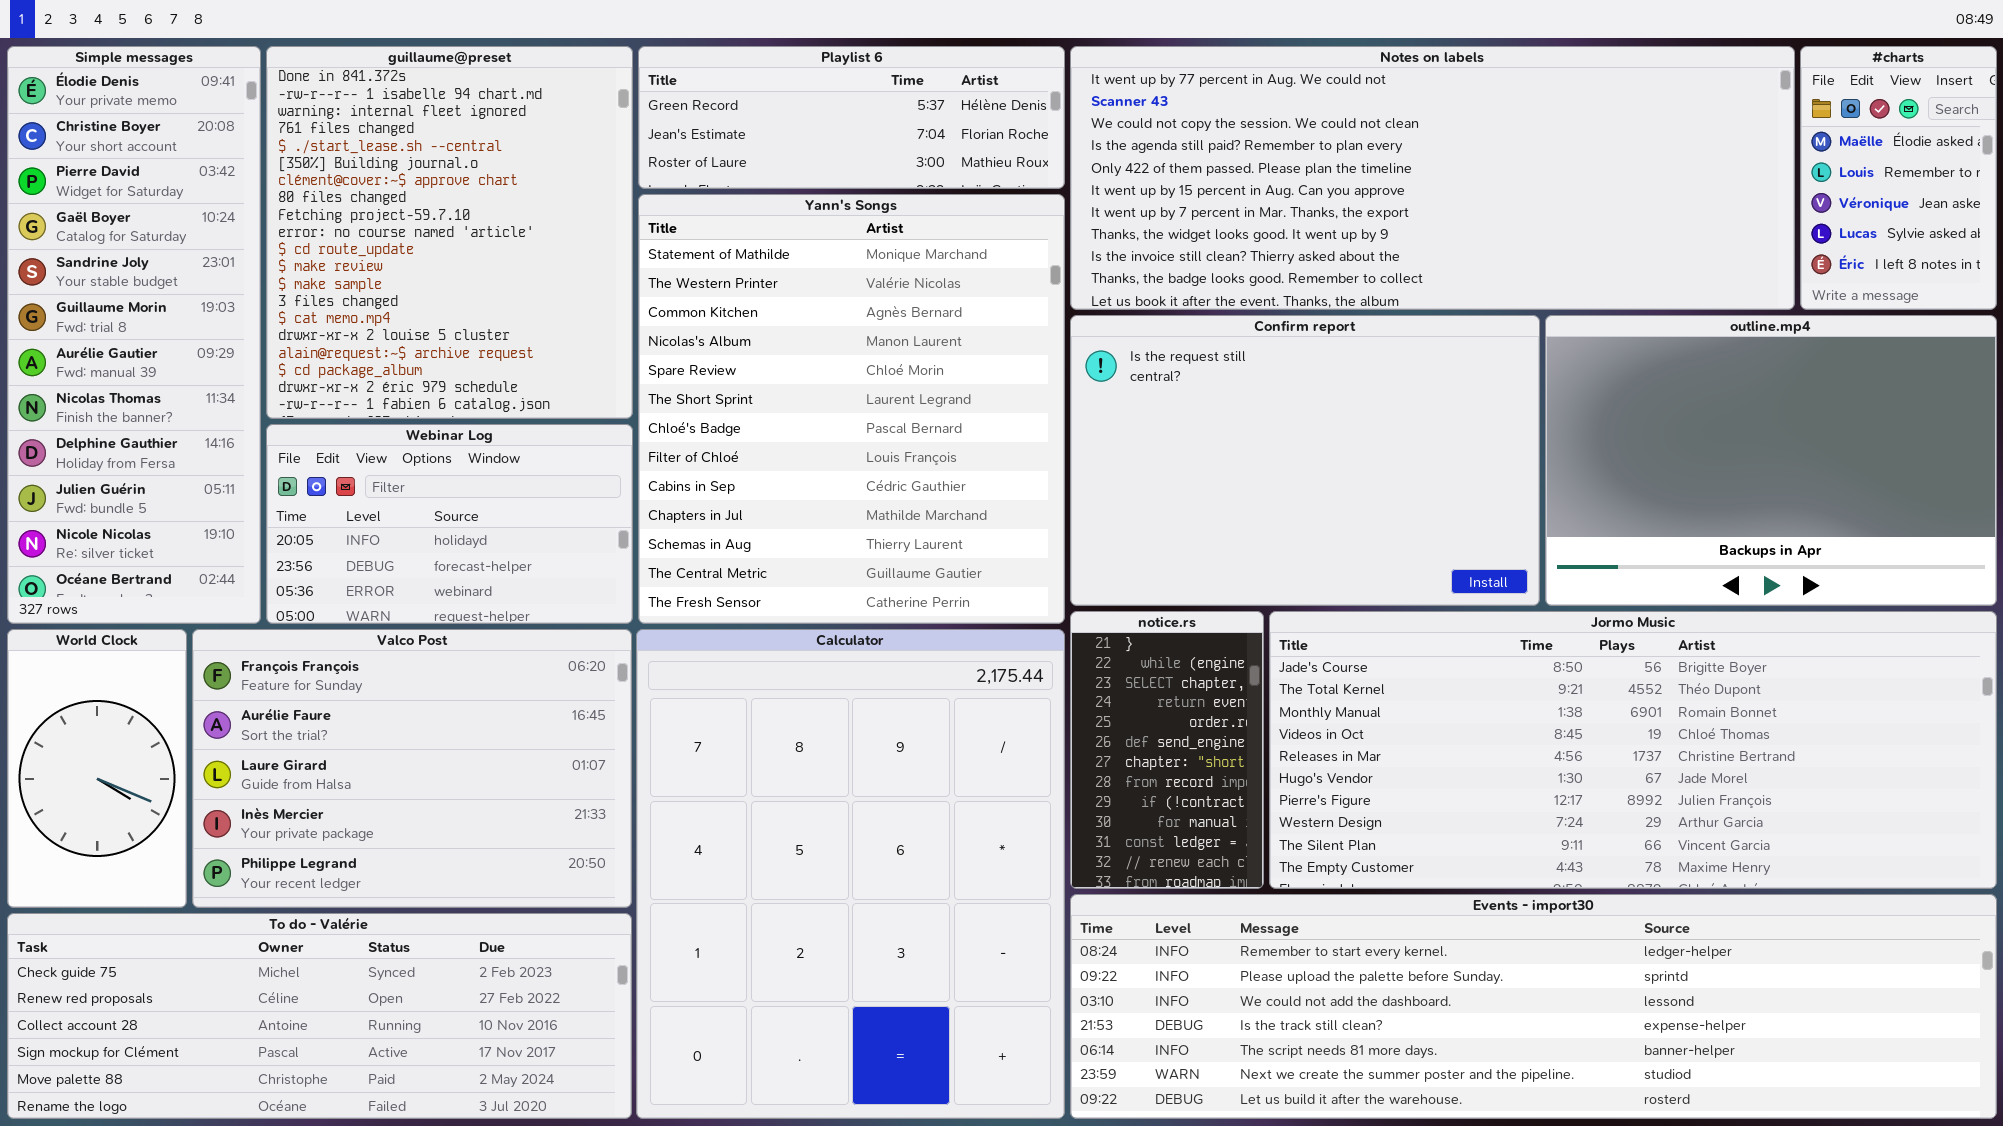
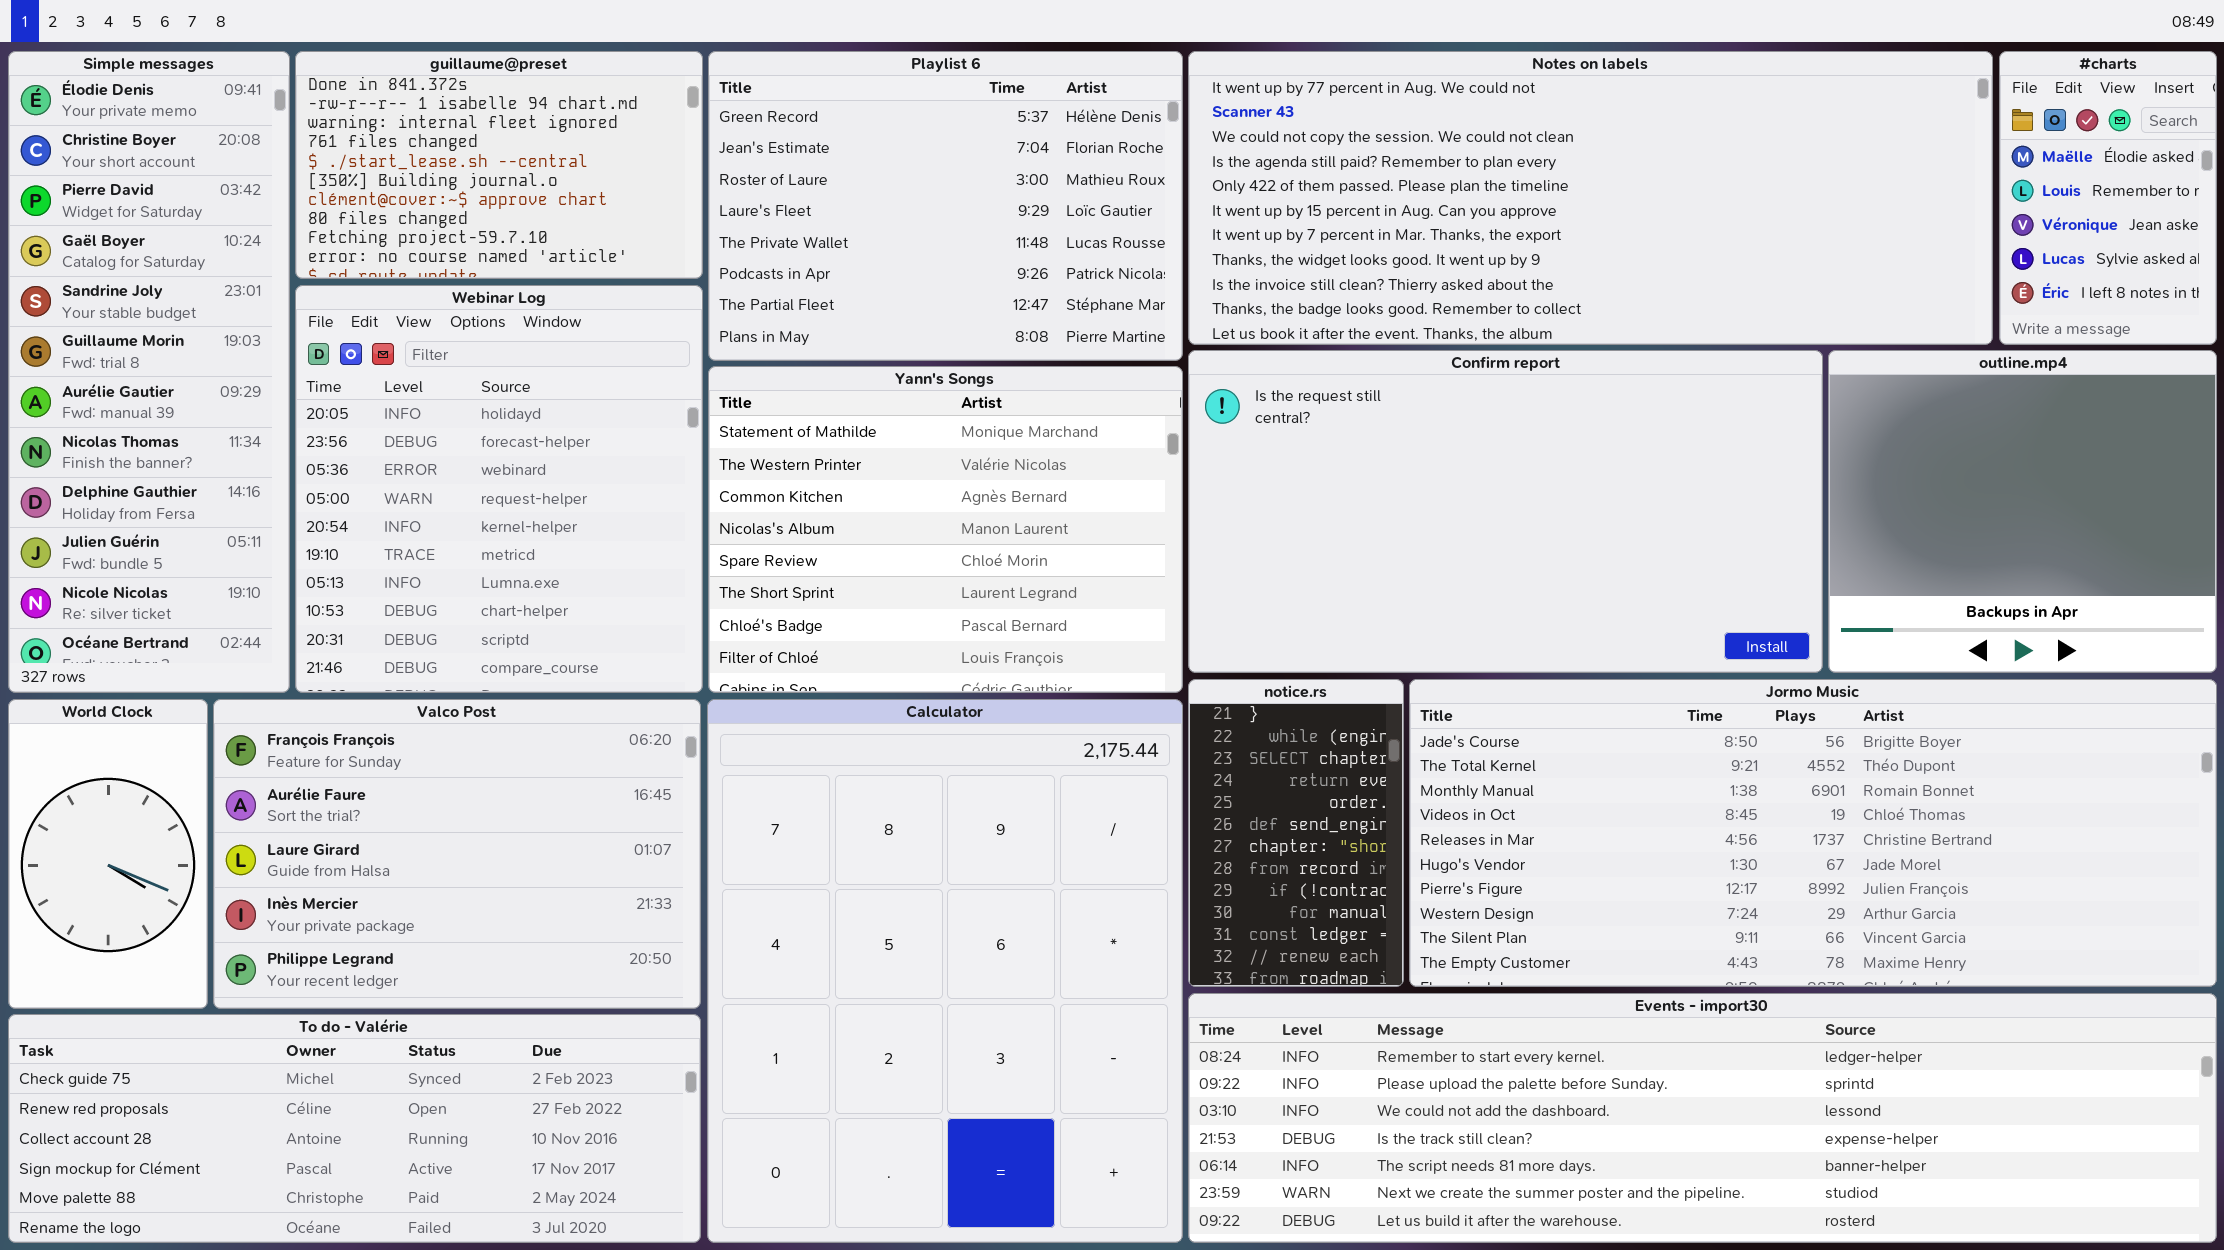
guillaume@preset: [266,46,633,419] -> [295,51,703,279], resized
Playlist 6: [638,46,1065,189] -> [708,51,1183,361], resized
Yann's Songs: [638,194,1065,624] -> [708,366,1183,693], resized
Confirm report: [1070,315,1540,606] -> [1188,350,1823,673], resized
outline.mp4: [1545,315,1997,606] -> [1828,350,2217,673], resized
Webinar Log: [266,424,633,624] -> [295,285,703,693], resized

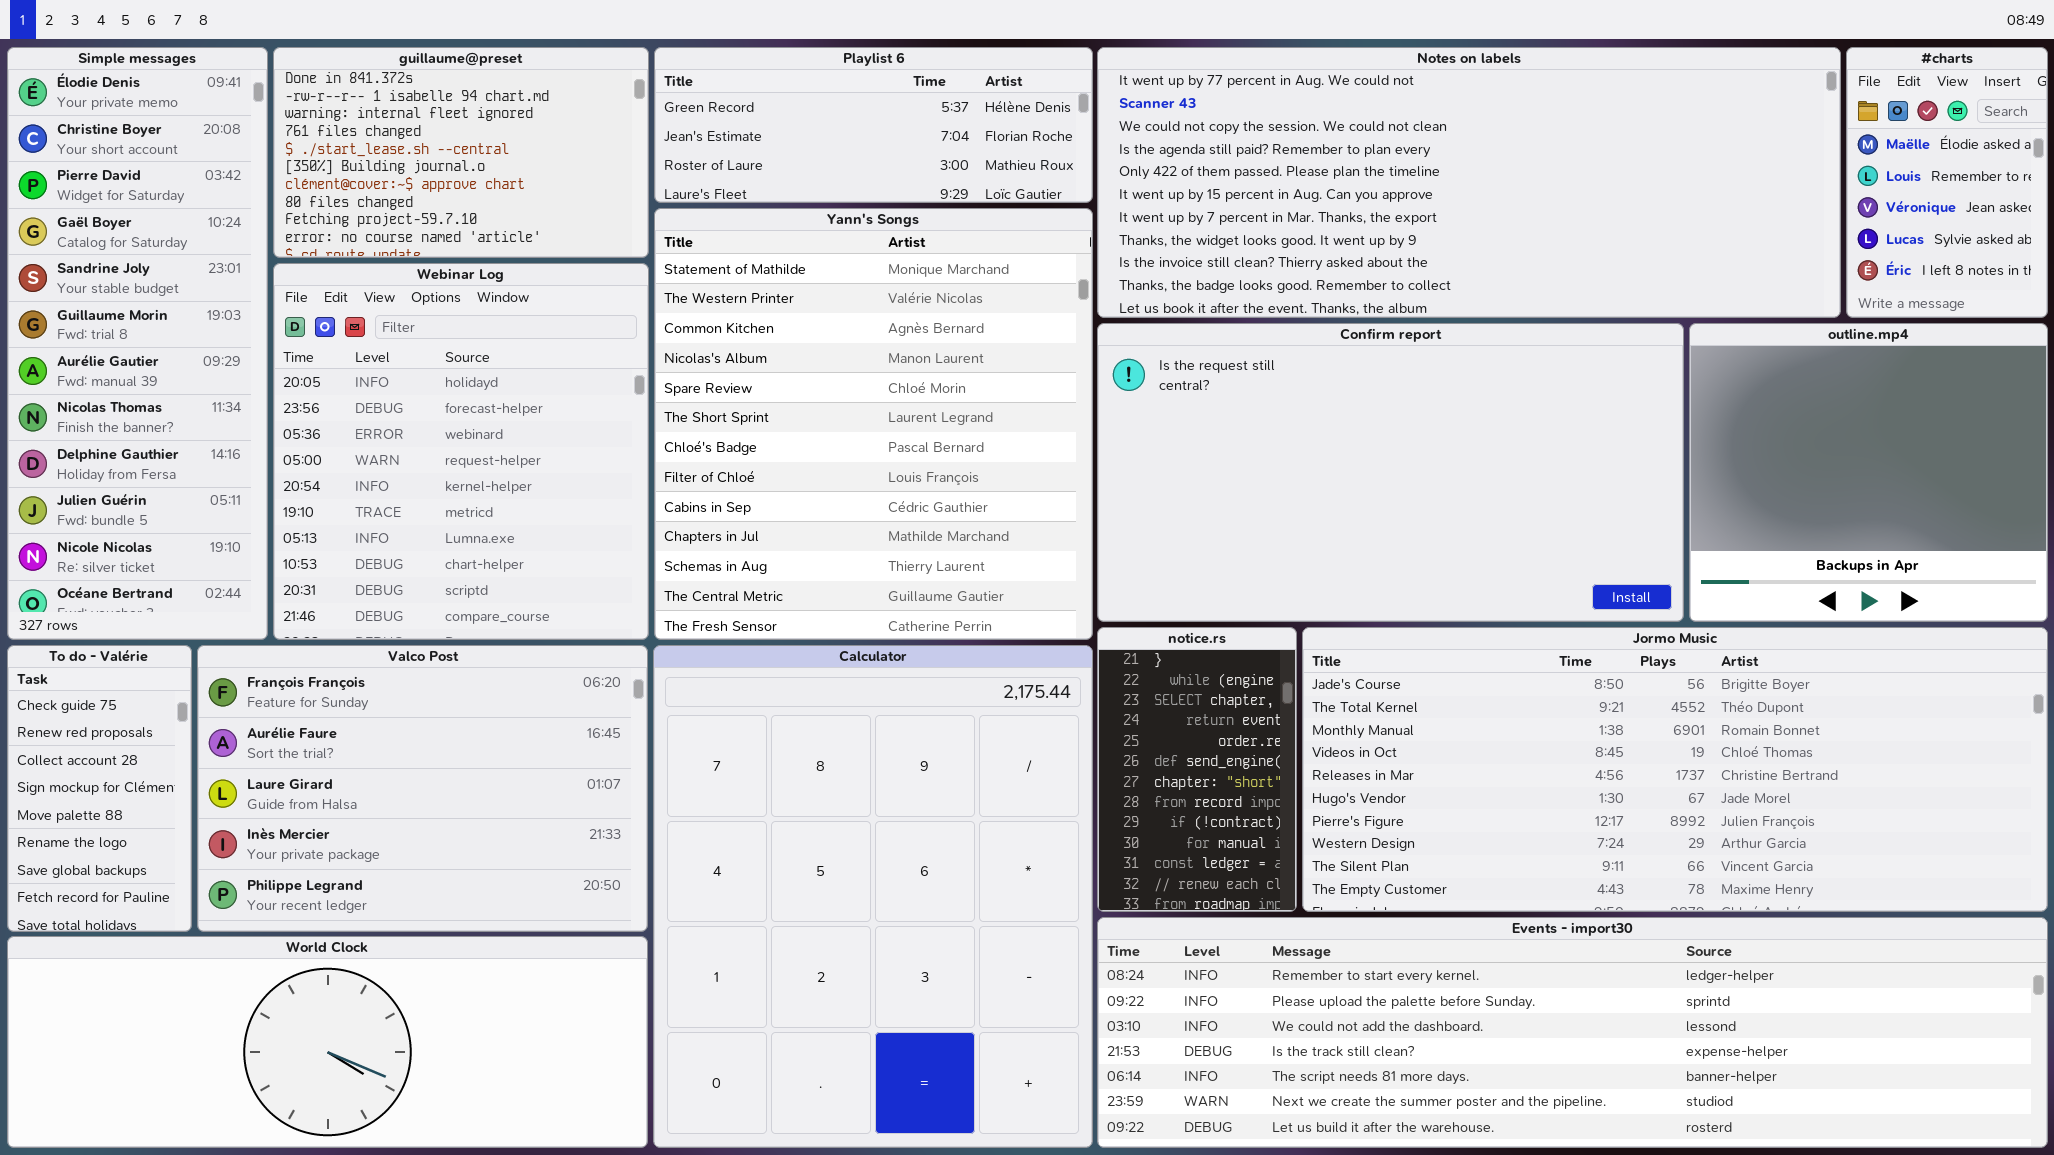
Playlist 6: [708,51,1183,361] -> [654,47,1093,203], resized
Yann's Songs: [708,366,1183,693] -> [654,208,1093,640], resized
World Clock: [8,699,208,1009] -> [7,936,648,1148], moved, resized
To do - Valérie: [8,1014,701,1243] -> [7,645,192,932], moved, resized

